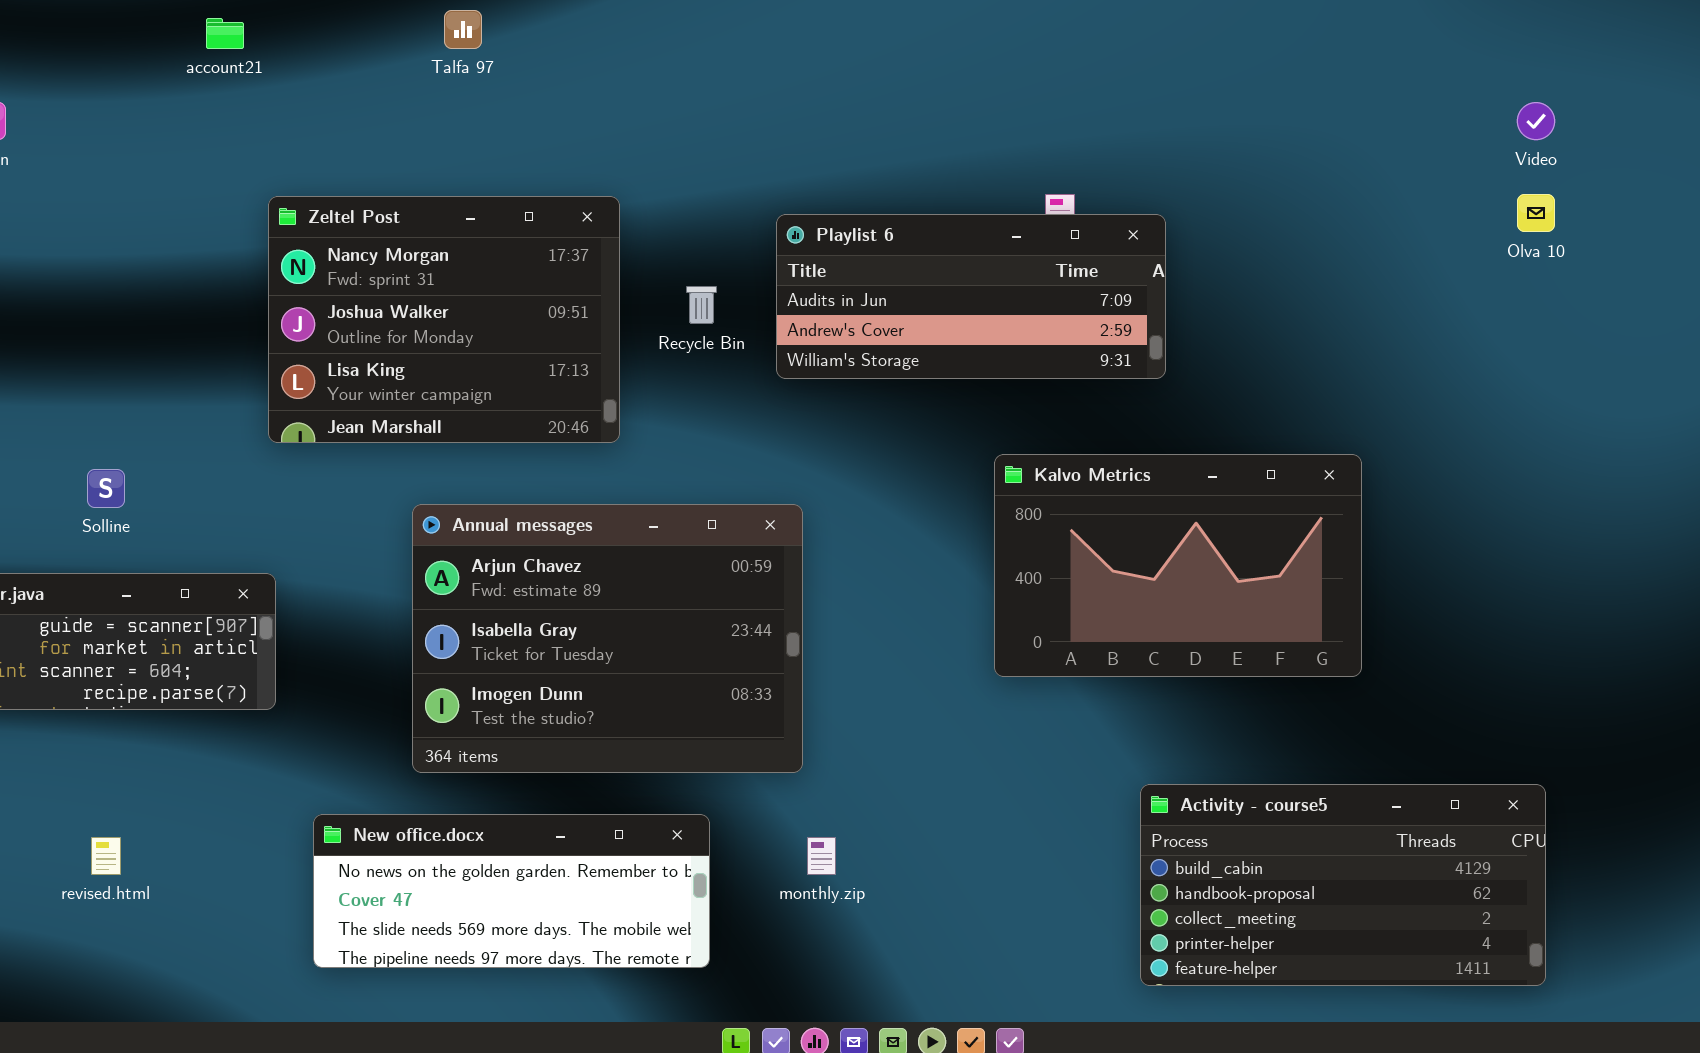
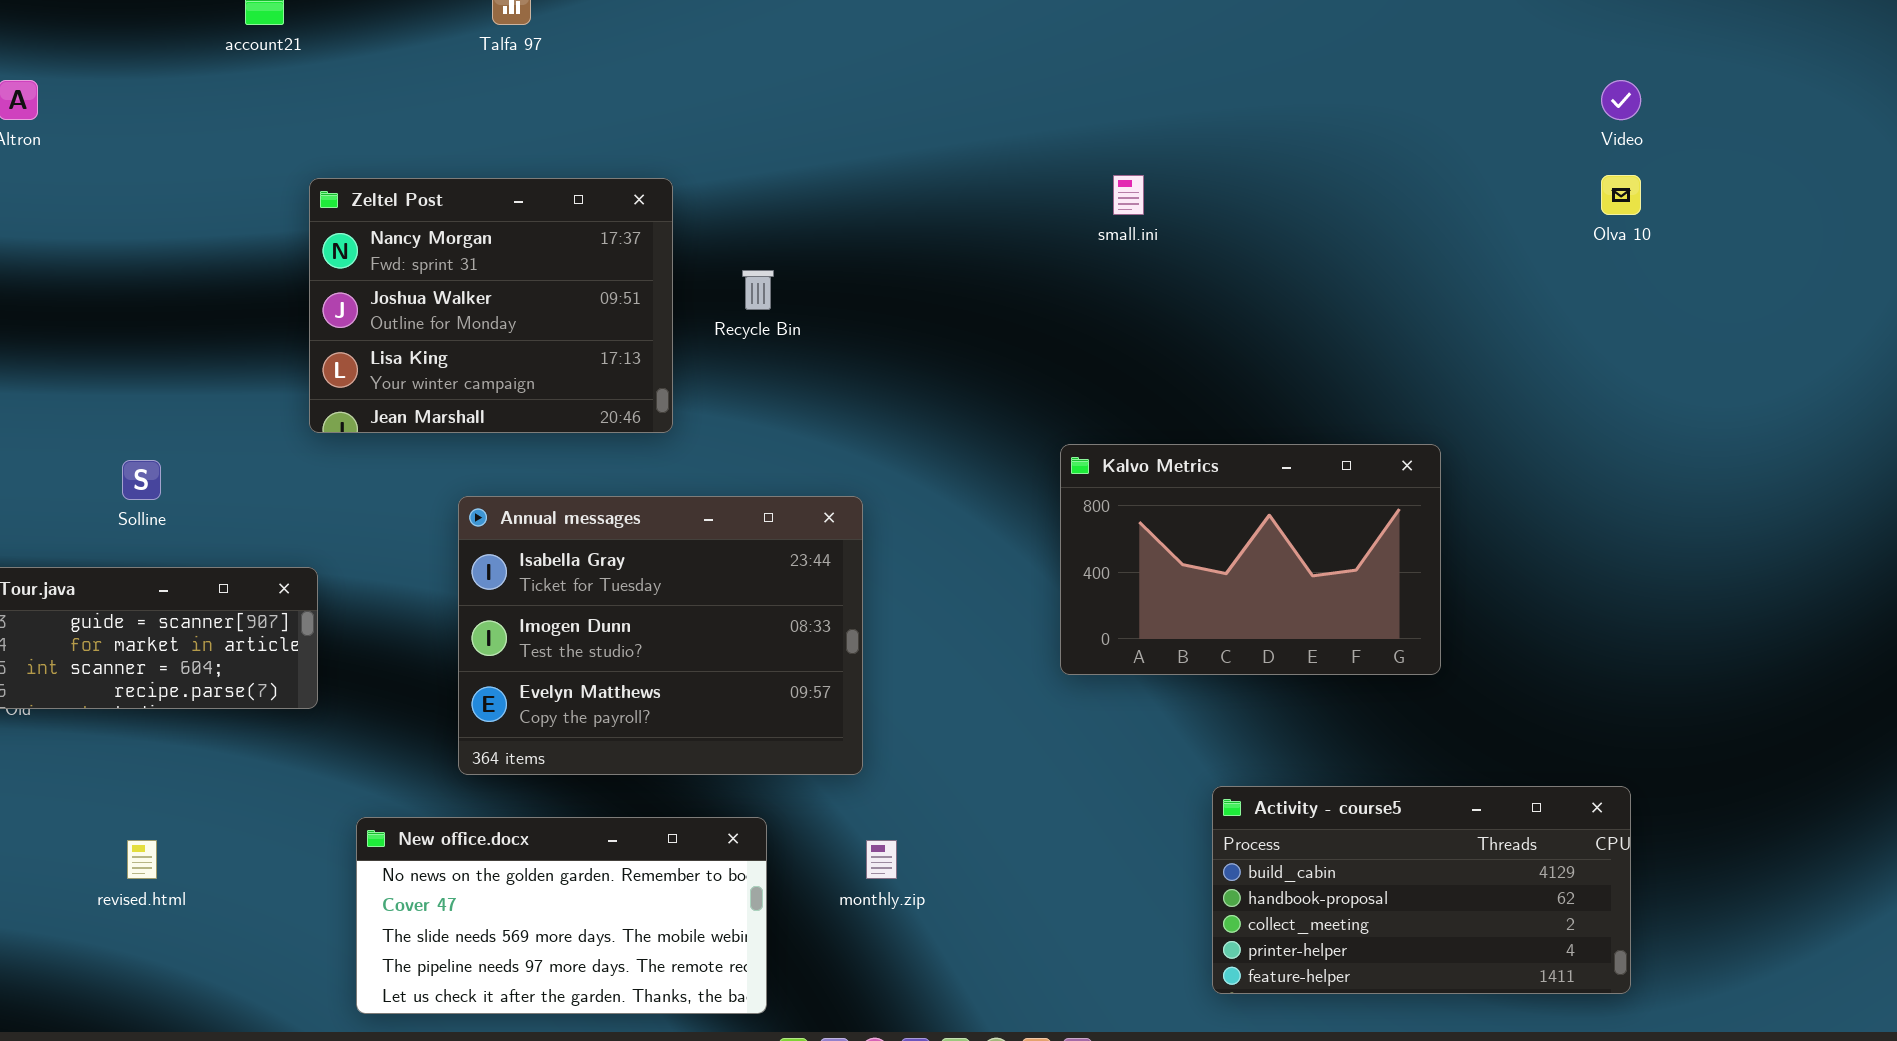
Playlist 6: [776,214,1166,379] -> none, closed
Annual messages: [412,504,803,773] -> [458,496,863,775], scrolled down 1 row
New office.docx: [313,814,710,968] -> [356,817,767,1014], resized

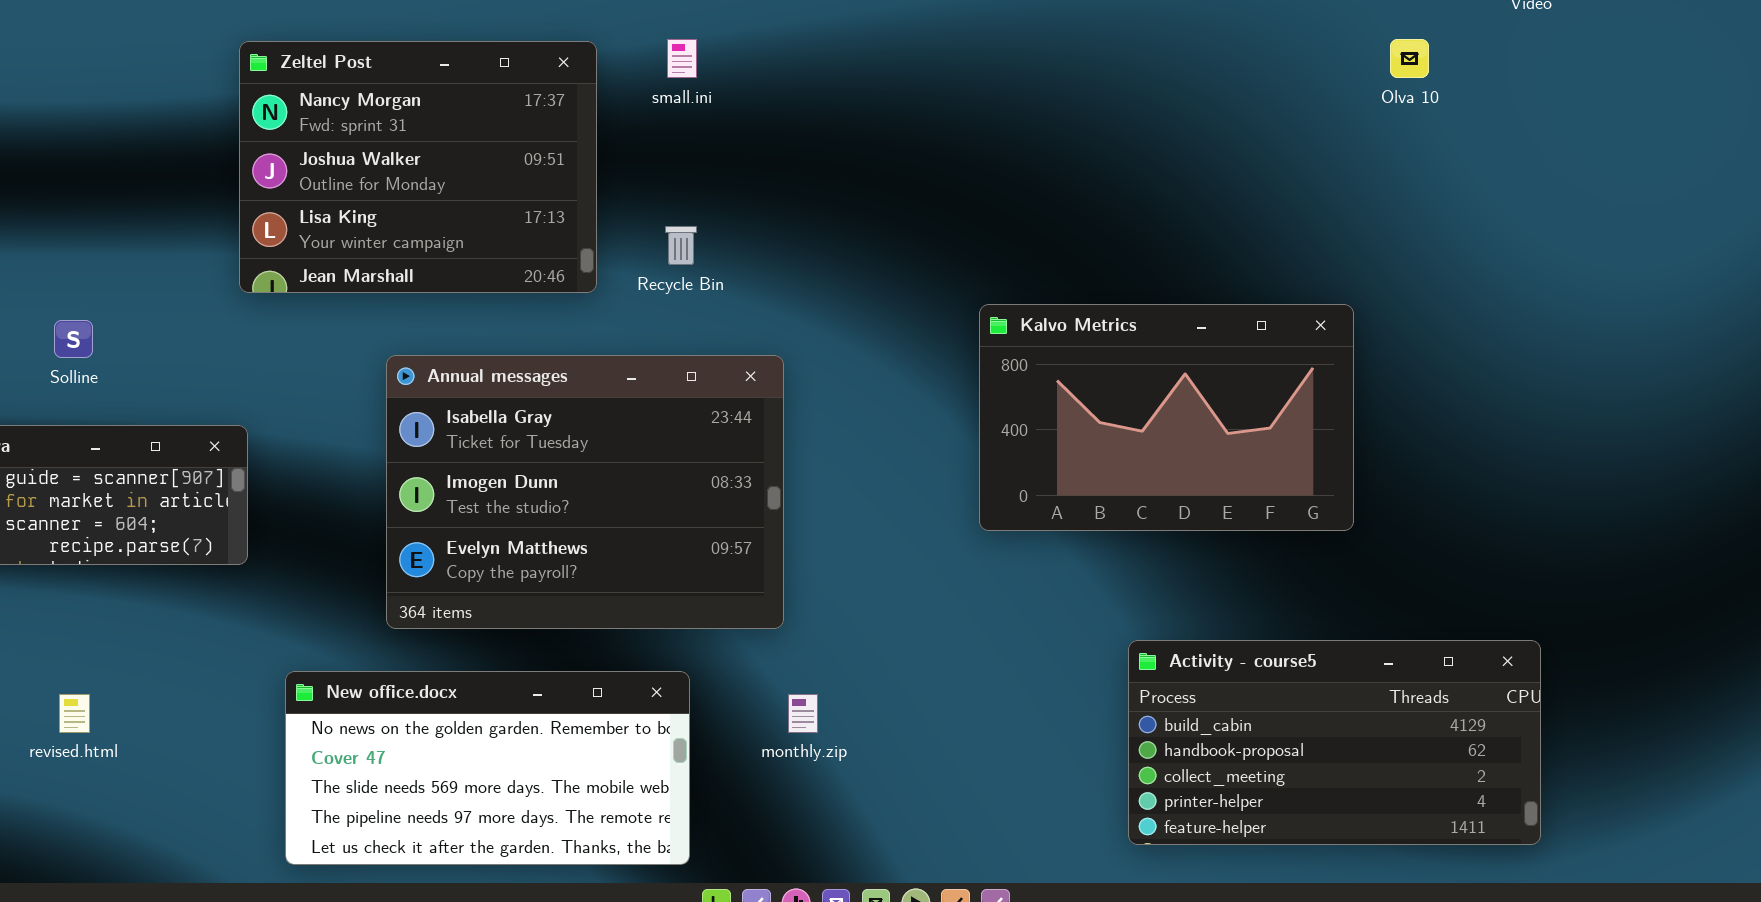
small.ini: [1113,175,1144,215] -> [667,39,697,78], moved
Olva 10: [1601,175,1641,215] -> [1390,39,1429,78], moved
Recycle Bin: [742,270,774,310] -> [665,226,697,265], moved

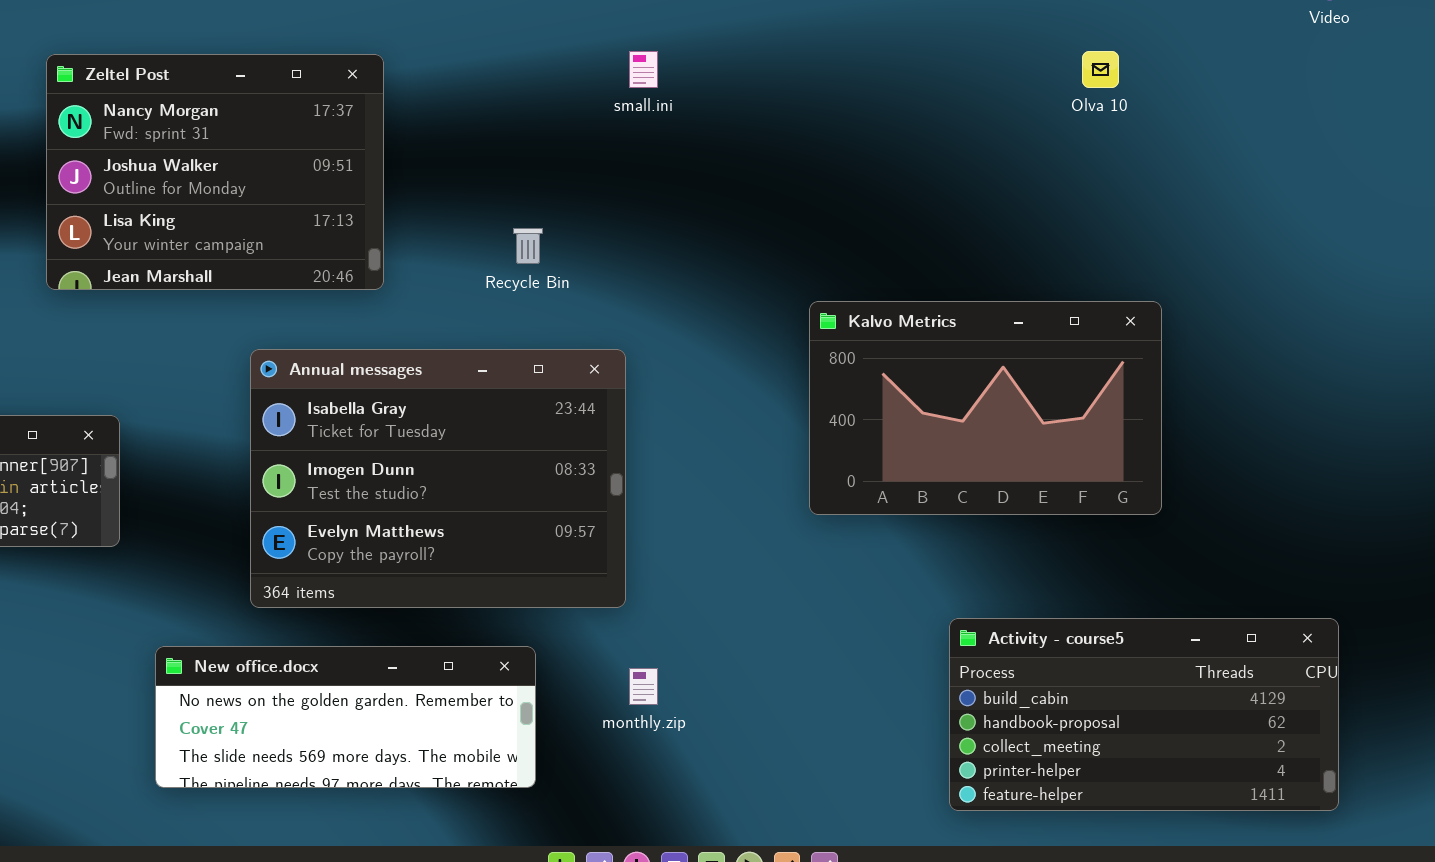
small.ini: [667,39,697,78] -> [629,51,658,88], moved
Olva 10: [1390,39,1429,78] -> [1082,51,1119,88], moved
Zeltel Post: [239,41,597,293] -> [46,54,384,290], moved
New office.docx: [285,671,690,865] -> [155,646,536,788], resized

